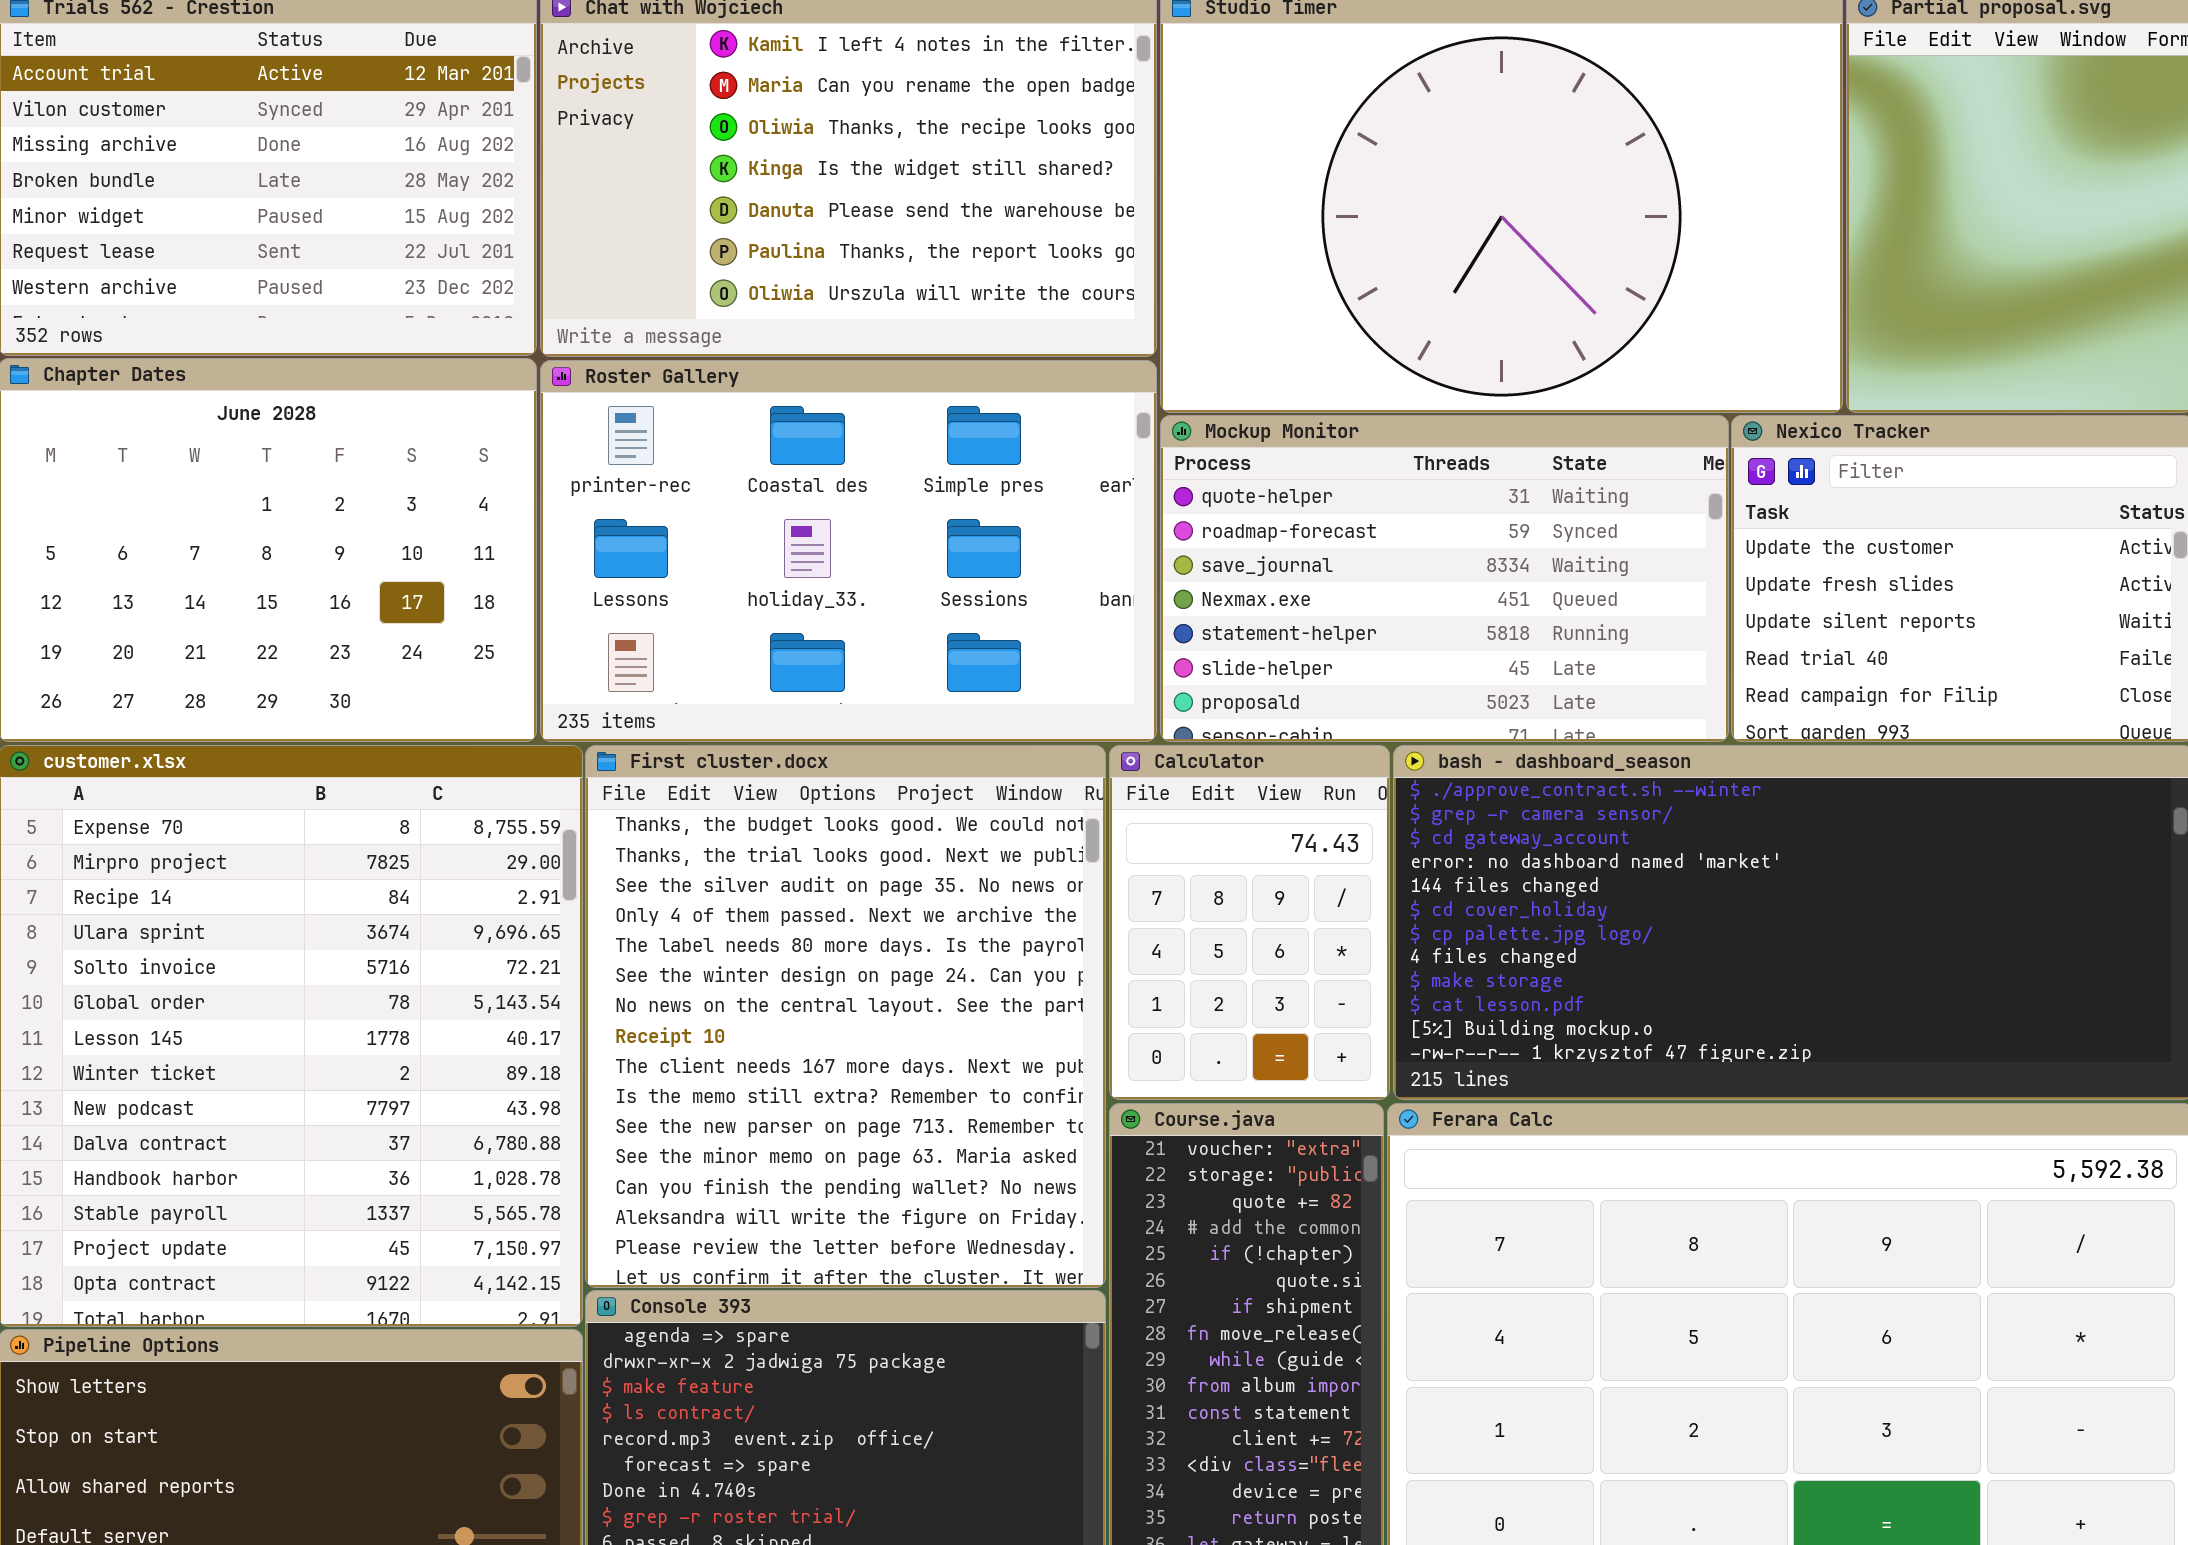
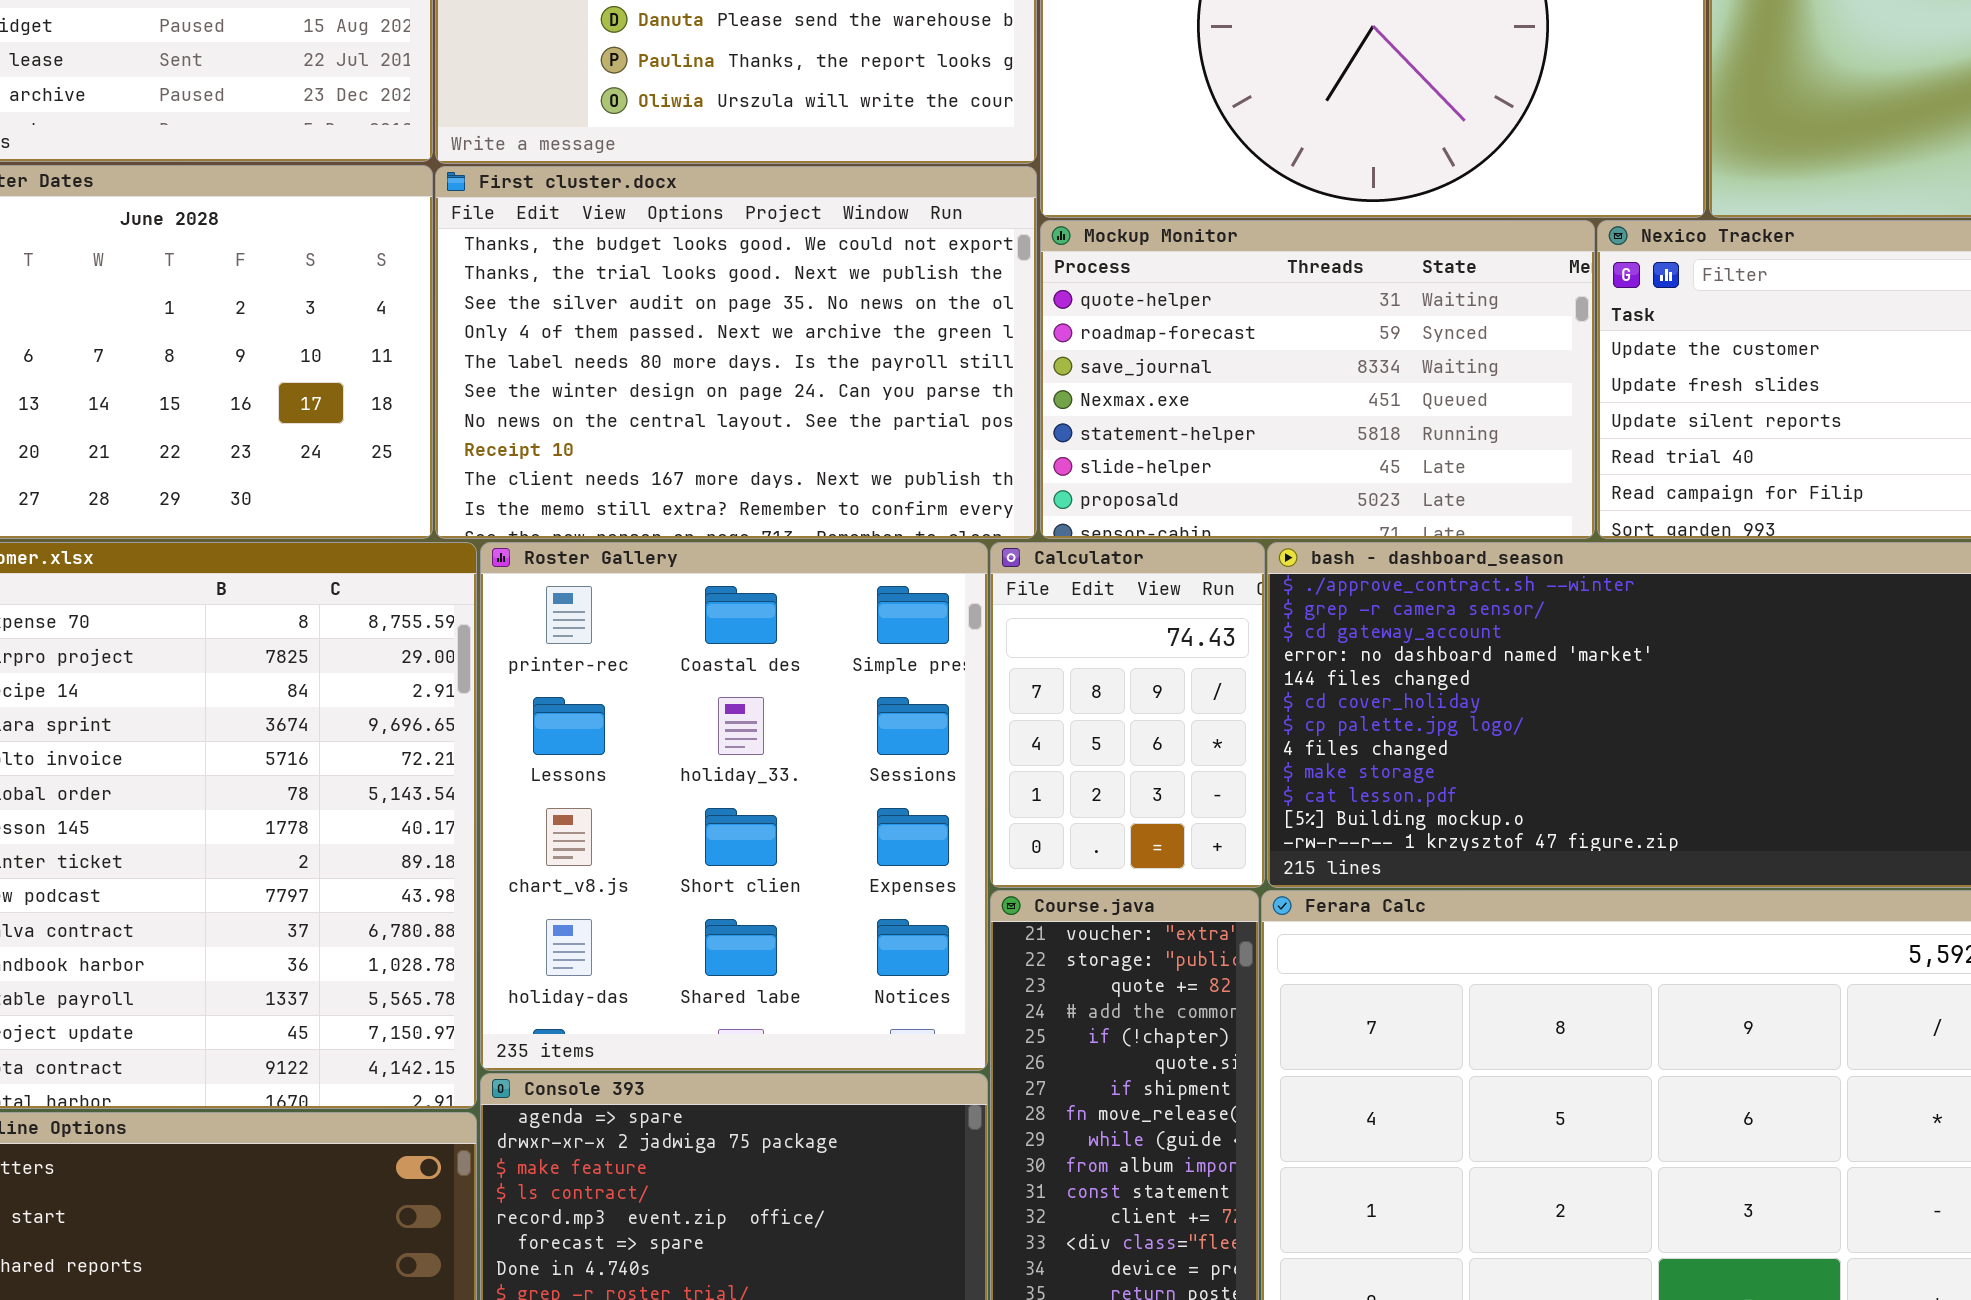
Roster Gallery: [540,360,1157,742] -> [480,542,988,1071], moved, resized
First cluster.docx: [585,745,1106,1288] -> [435,166,1037,539], moved, resized

